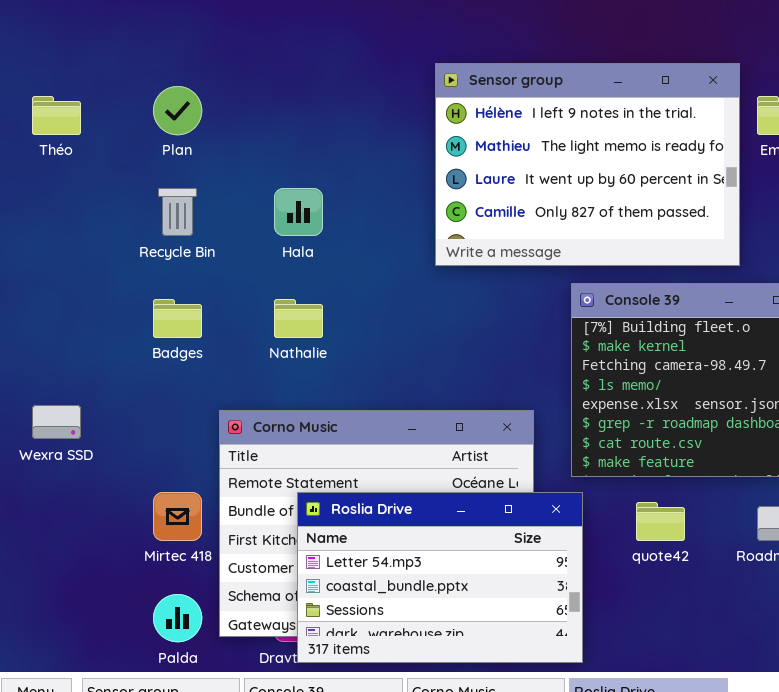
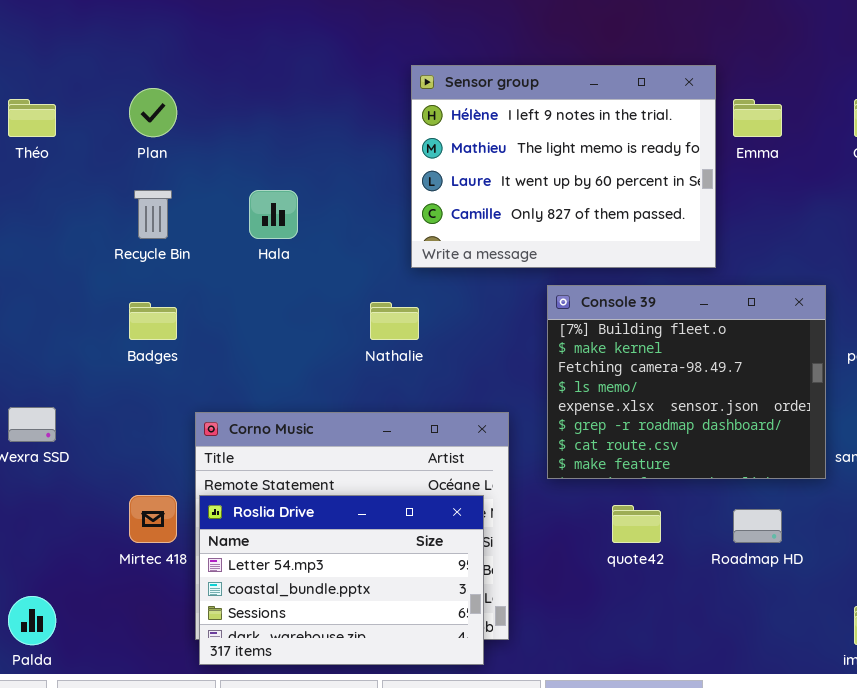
Nathalie: [274,299,323,338] -> [370,302,419,340], moved
Roslia Drive: [297,492,583,663] -> [199,495,484,665], moved
Palda: [153,594,202,642] -> [8,596,56,645], moved

